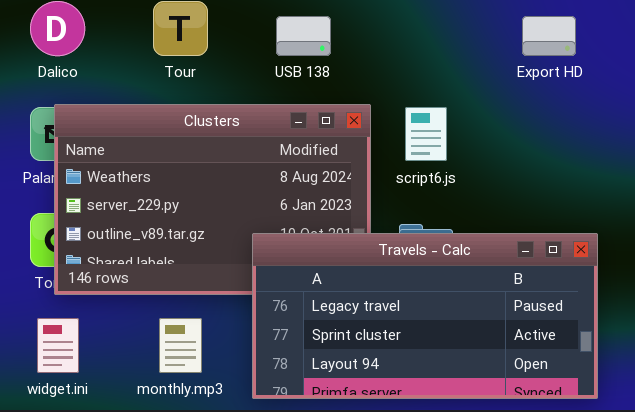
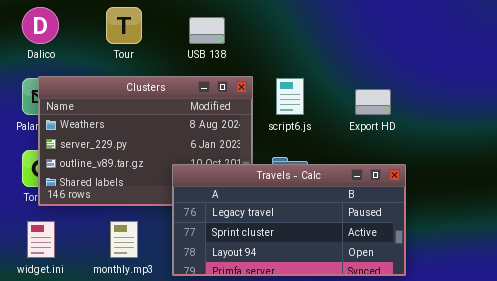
Export HD: [522,16,576,56] -> [355,89,391,115], moved

